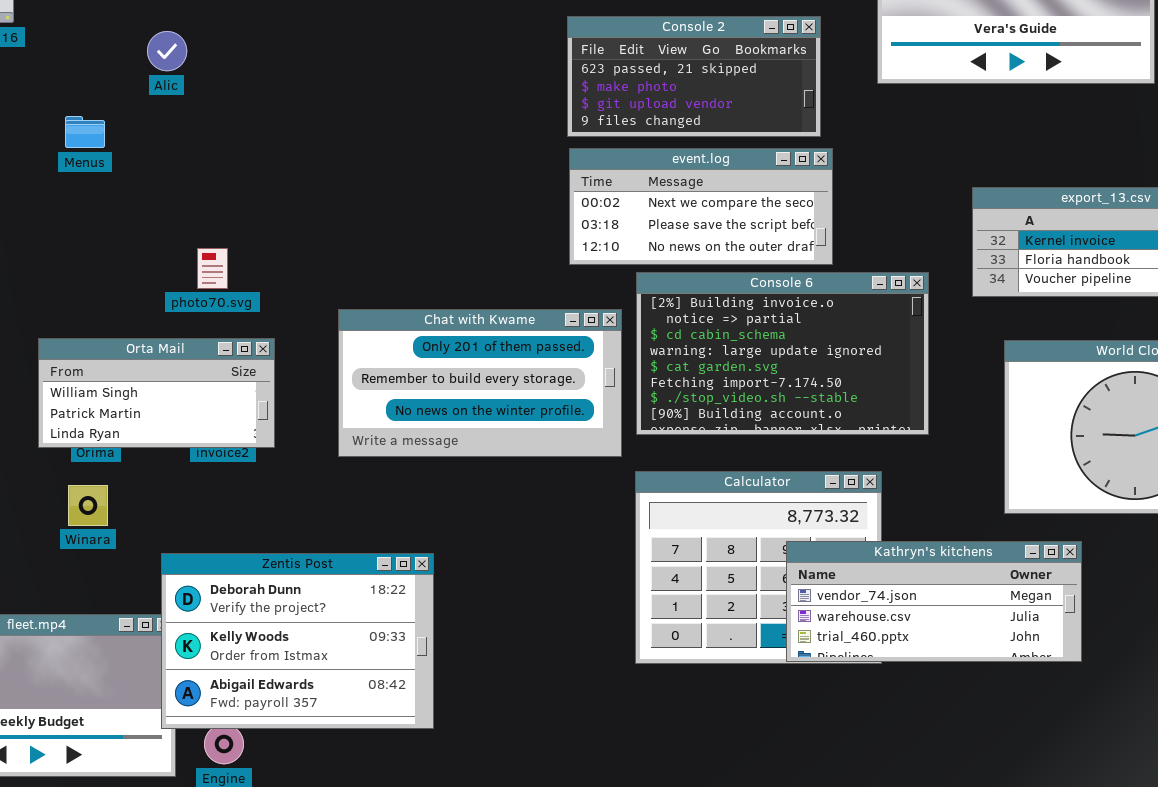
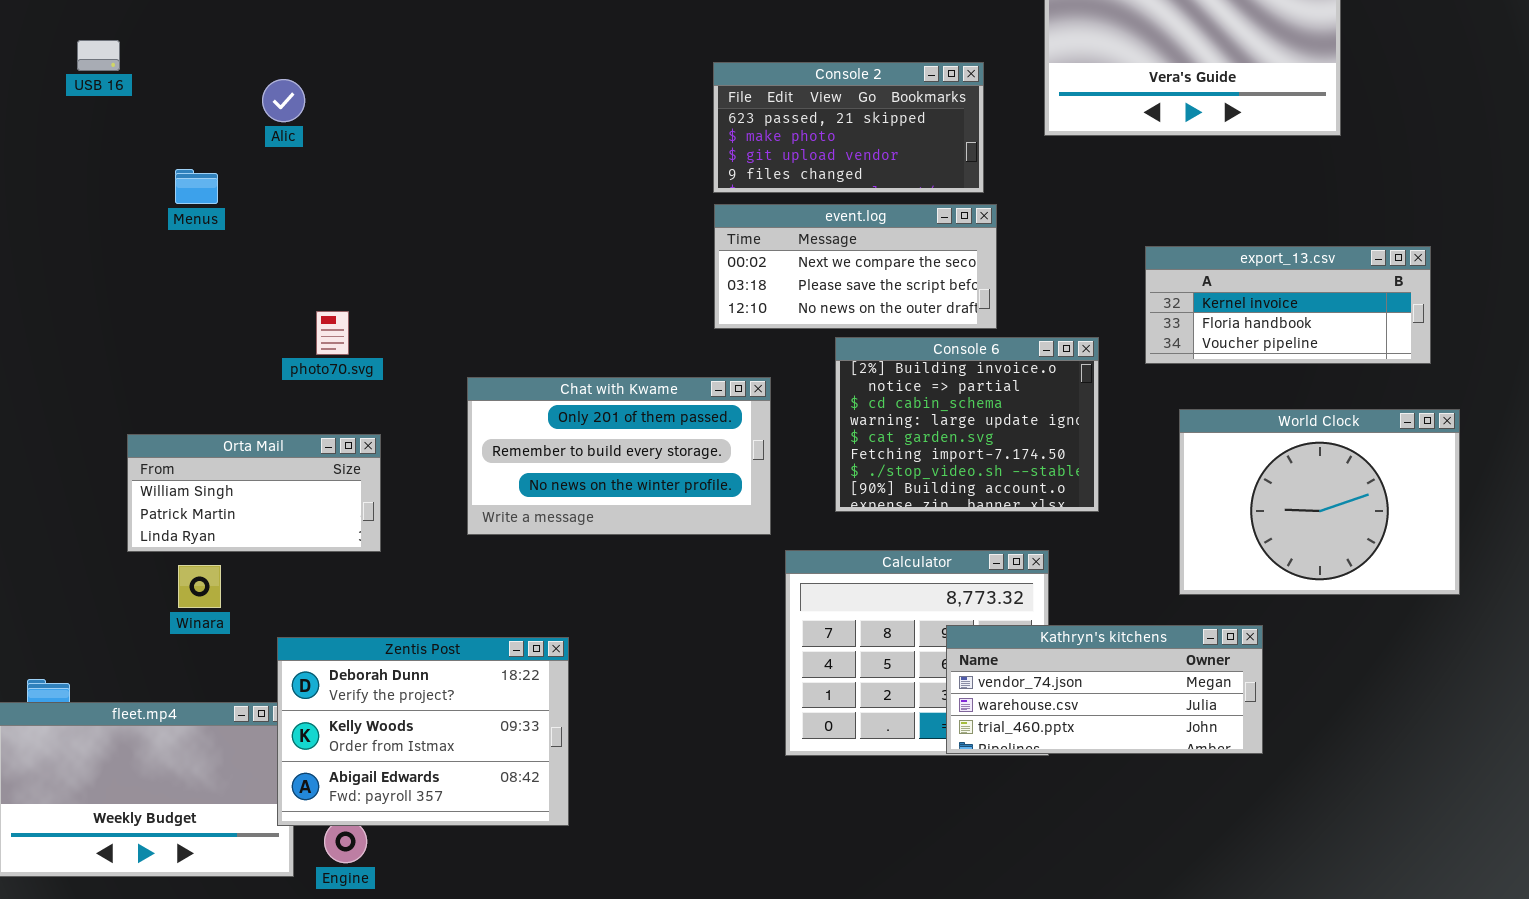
Console 6: [636,272,929,435] -> [835,337,1099,512], resized
Orta Mail: [38,338,275,448] -> [127,434,381,552], moved

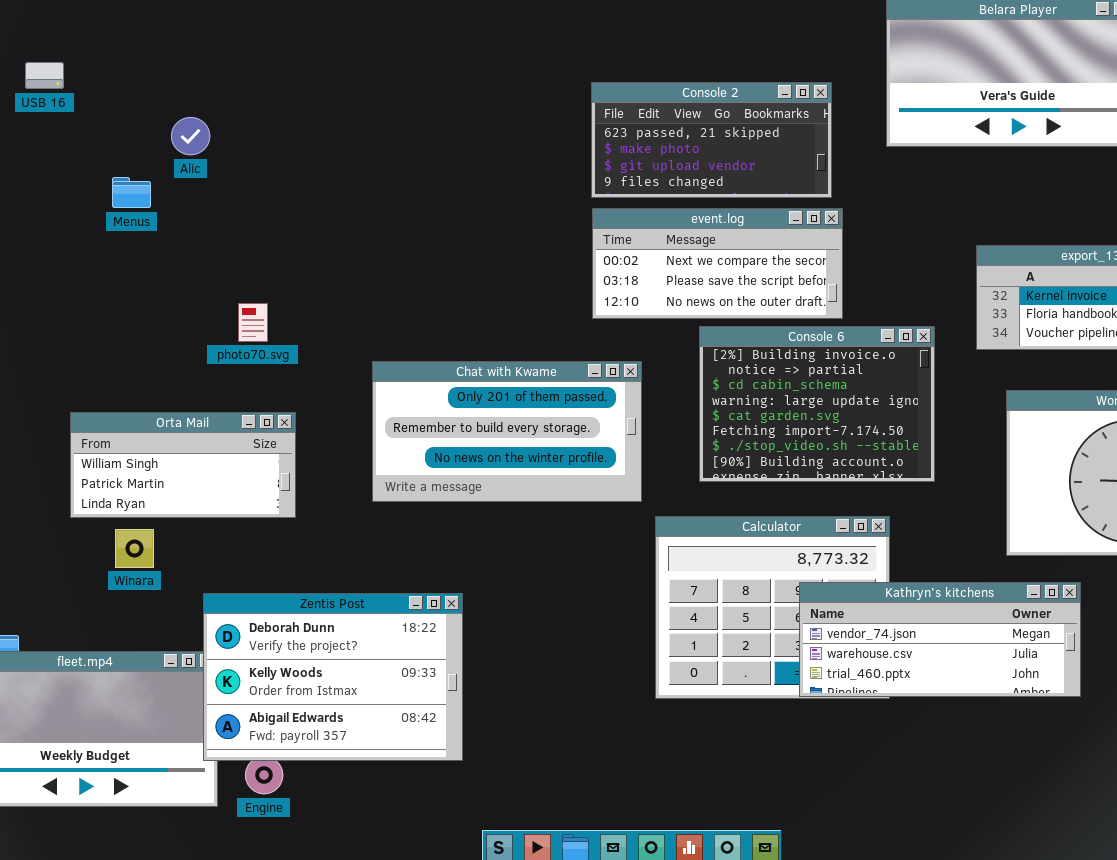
Alic: [262,79,305,122] -> [171,117,210,155], moved

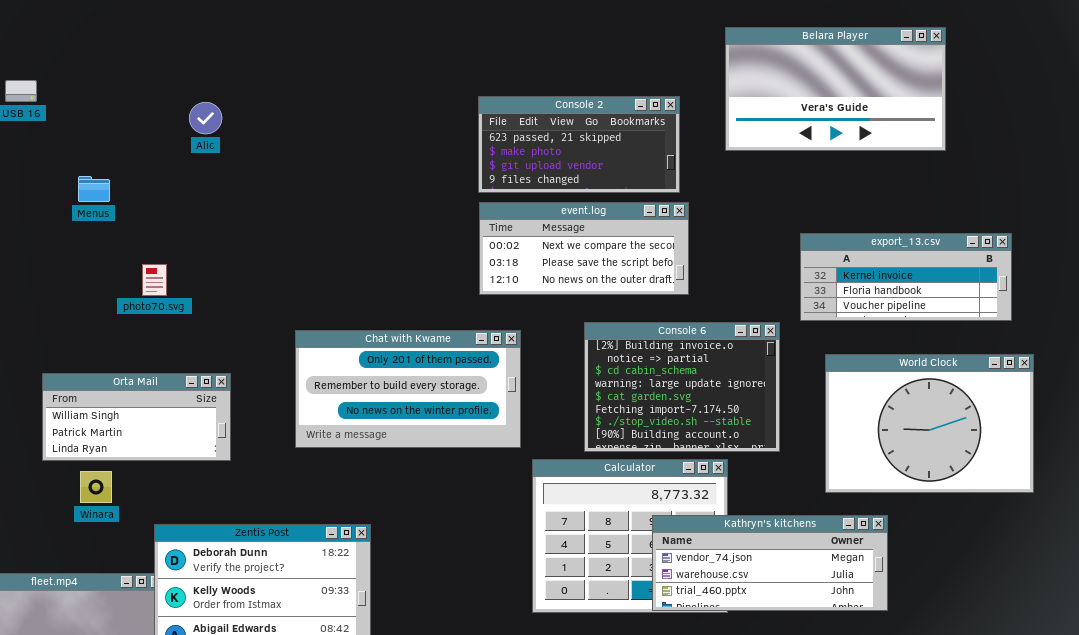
Alic: [171,117,210,155] -> [189,102,222,134], moved
photo70.svg: [238,303,268,342] -> [142,264,167,296], moved
Console 6: [699,326,935,482] -> [584,322,780,452], moved

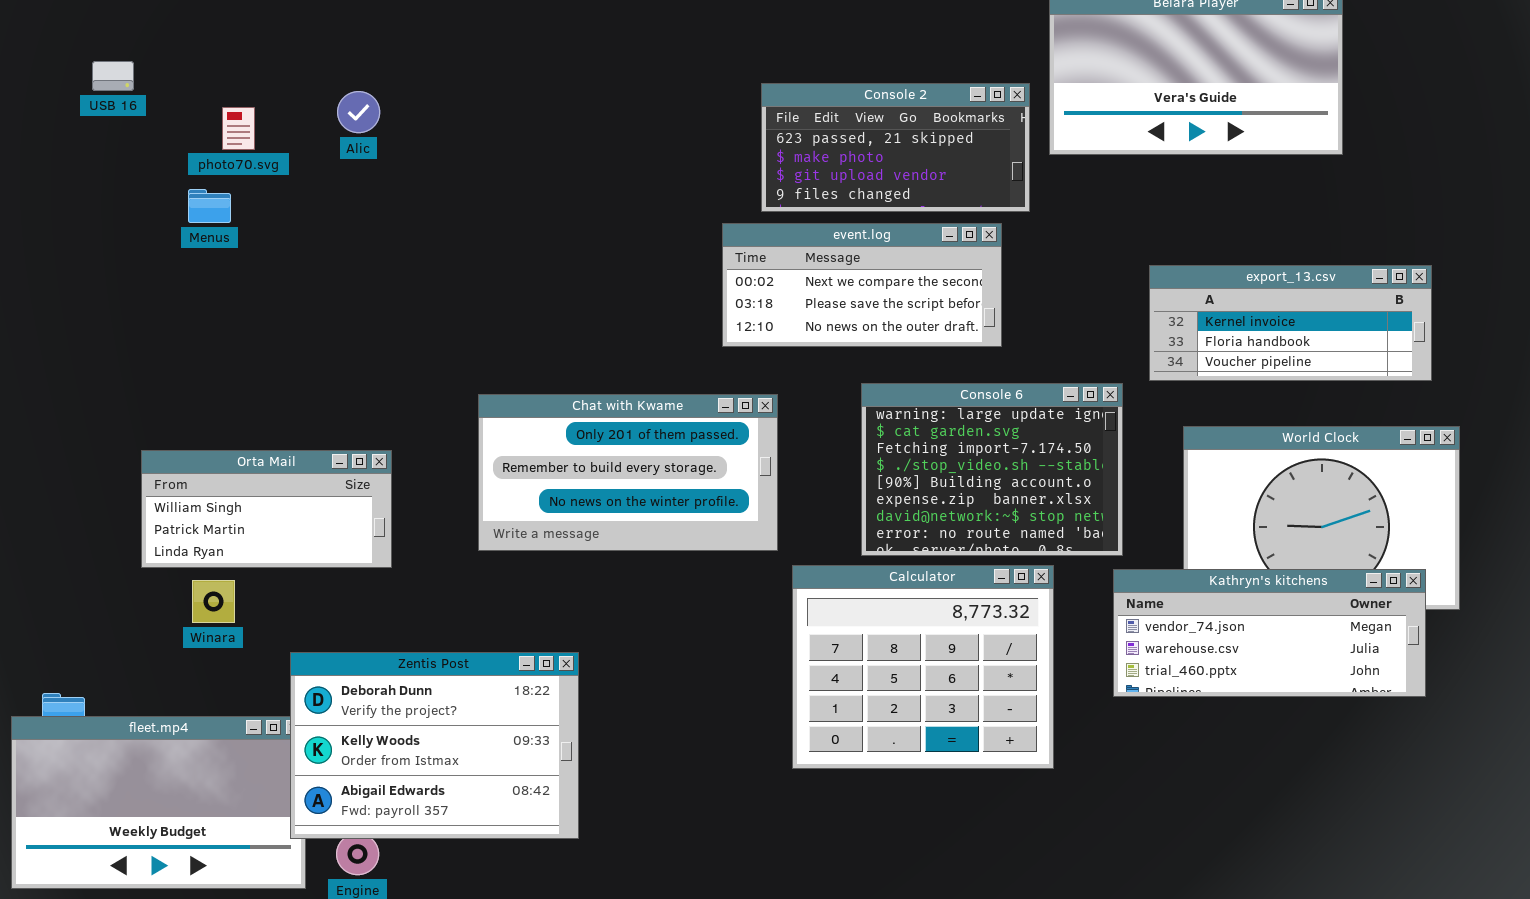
Console 2: [478,96,680,193] -> [761,83,1030,212], moved
photo70.svg: [142,264,167,296] -> [222,107,255,150], moved
Console 6: [584,322,780,452] -> [861,383,1123,556], scrolled down 3 rows
Kathryn's kitchens: [652,515,888,611] -> [1113,569,1426,697], moved

